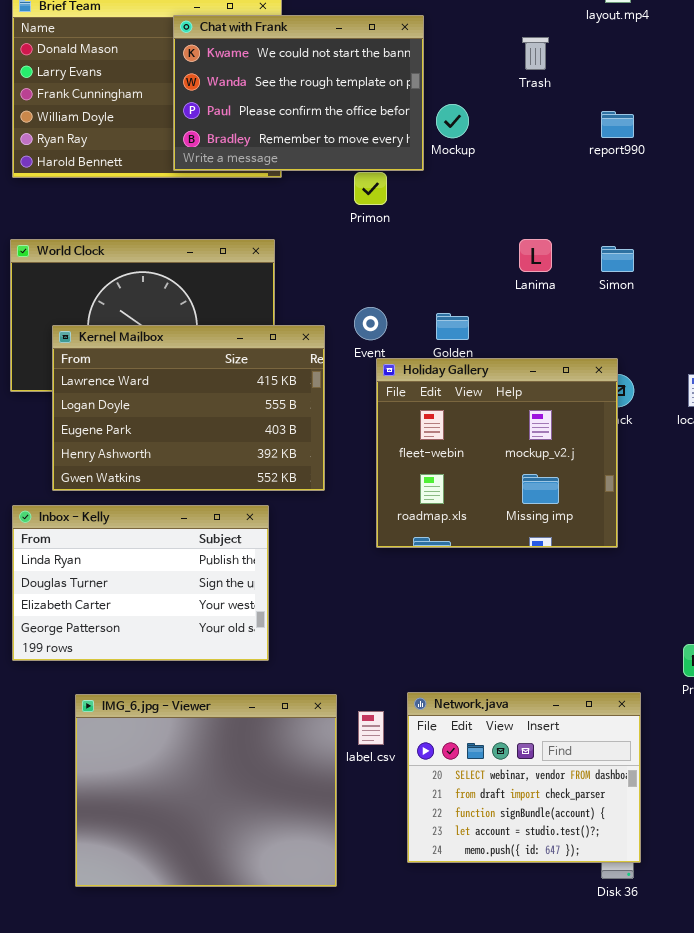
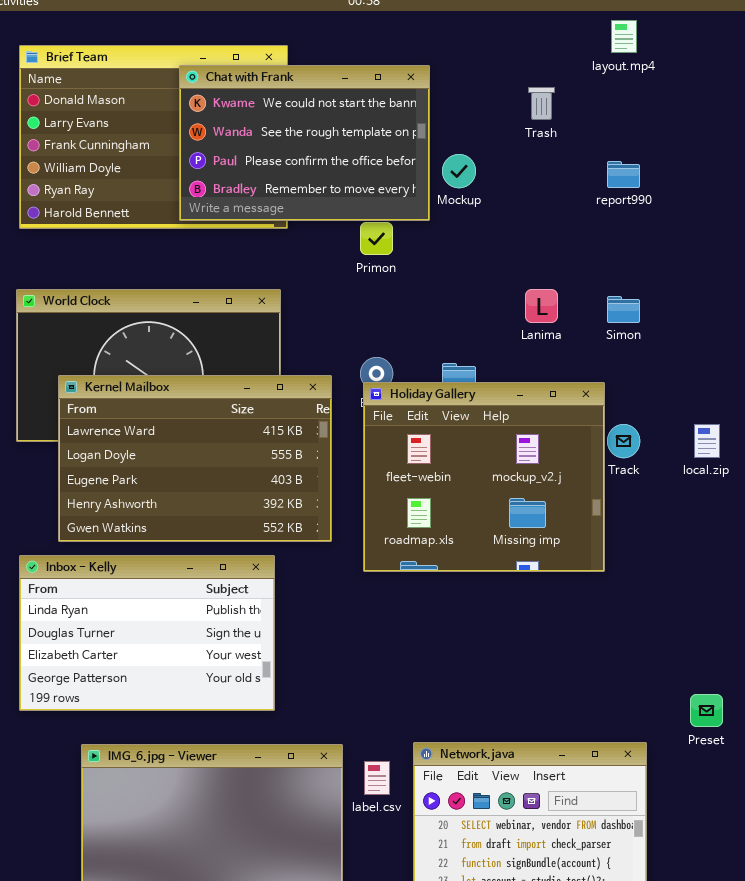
Holiday Gallery: [376,358,618,548] -> [363,382,605,572], moved

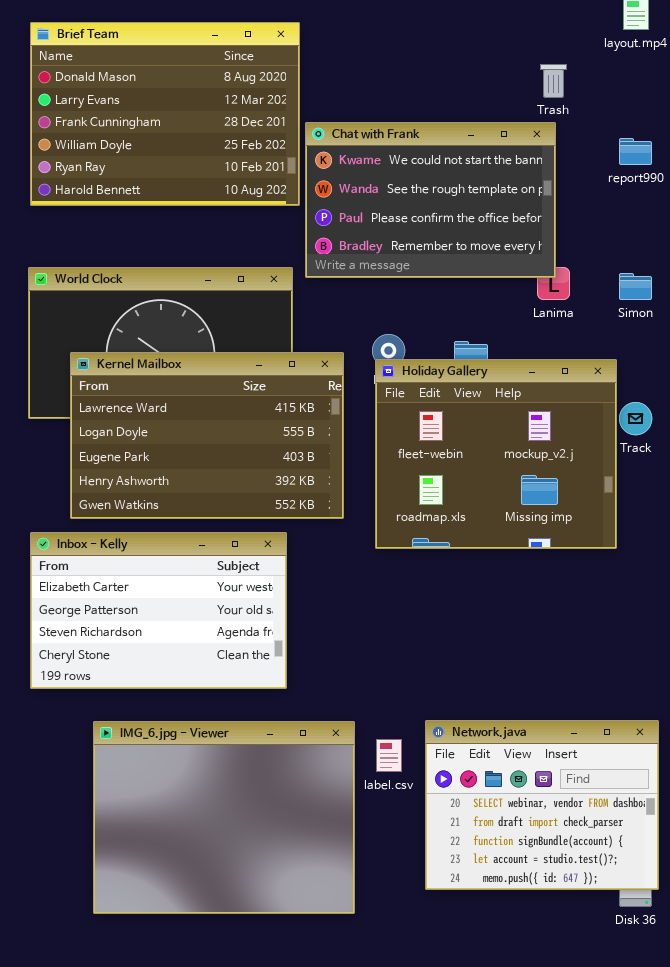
Chat with Frank: [179,65,430,221] -> [305,122,556,278], moved
Inbox - Kelly: [19,555,275,711] -> [30,532,287,689], scrolled down 2 rows

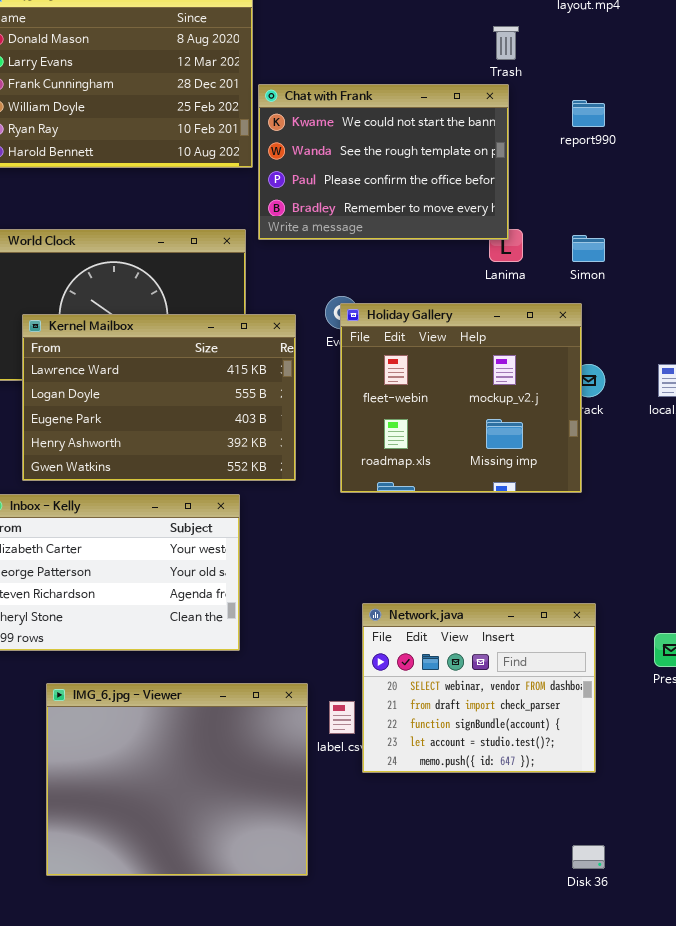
Holiday Gallery: [375,359,617,549] -> [340,303,582,493], moved
Network.java: [425,720,659,890] -> [362,603,596,773], moved

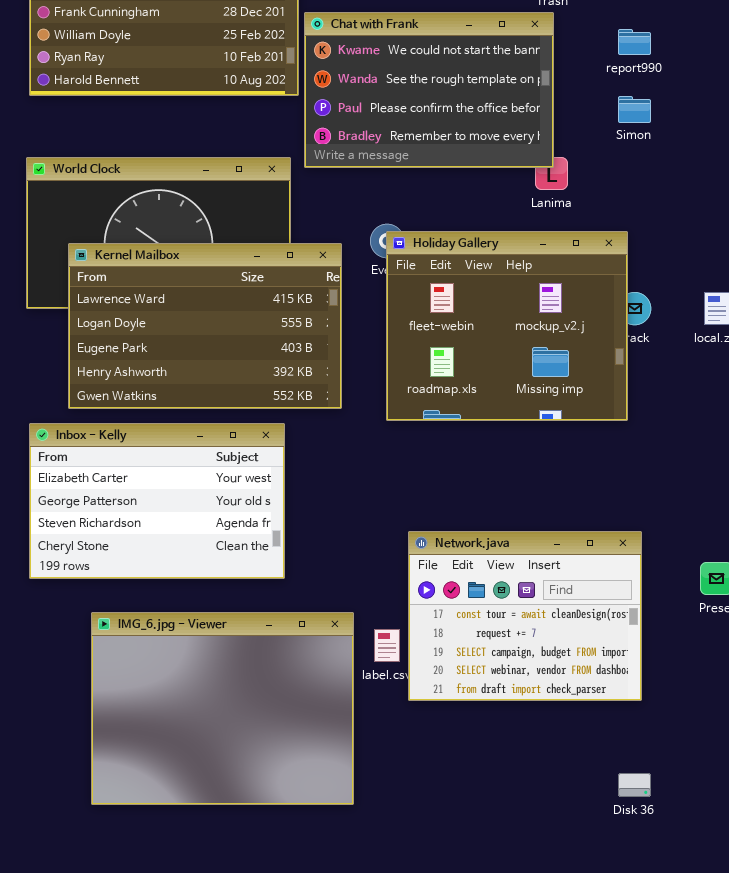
Simon: [572,235,605,262] -> [618,96,651,123], moved
Network.java: [362,603,596,773] -> [408,531,642,701], scrolled up 3 rows

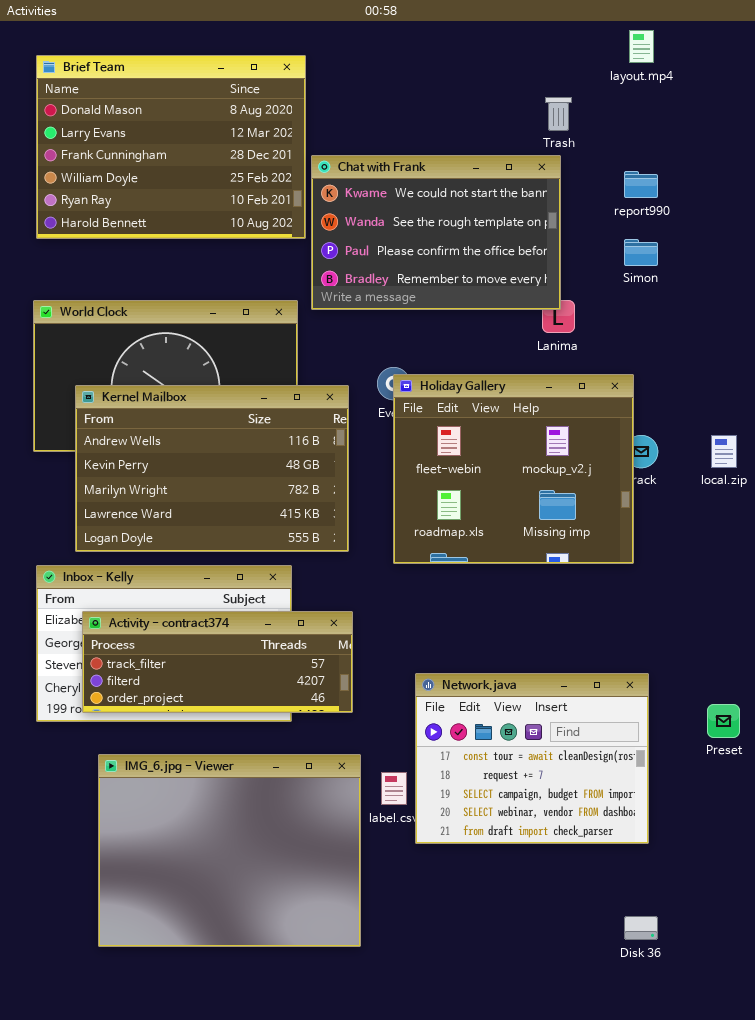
Kernel Mailbox: [68,243,342,409] -> [75,385,349,552], scrolled up 3 rows
Activity - contract374: none -> [82,611,353,713], opened

